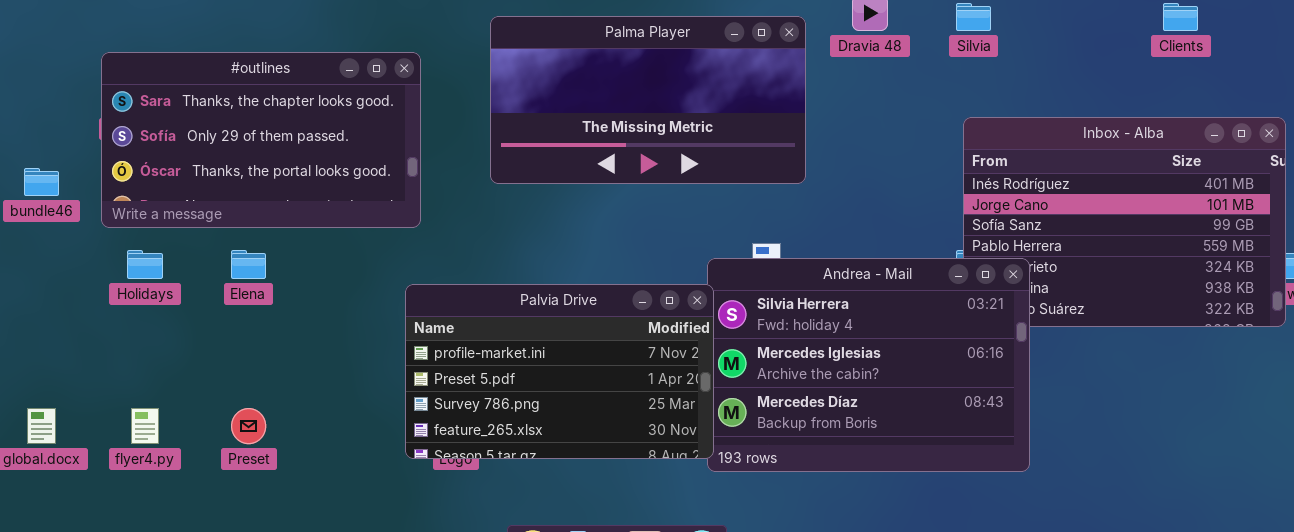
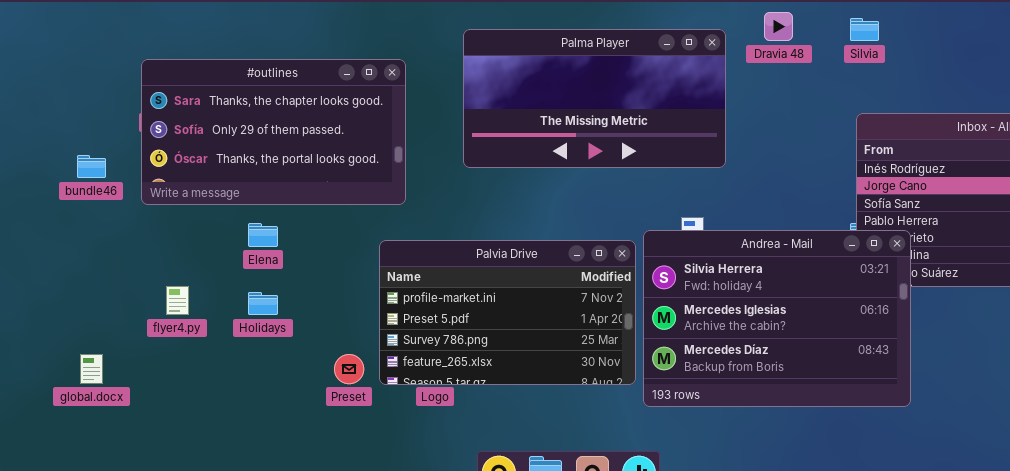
Holidays: [127,250,163,279] -> [248,292,278,315], moved
Palvia Drive: [405,284,714,459] -> [379,240,636,385], moved
flyer4.py: [131,408,159,444] -> [166,286,189,315], moved
Preset: [231,408,266,444] -> [334,354,364,384], moved

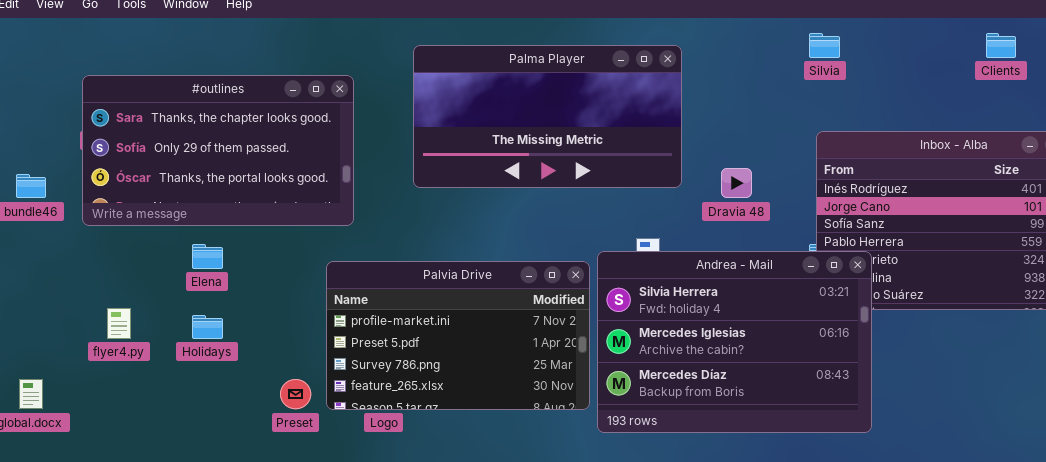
Dravia 48: [764,12,793,41] -> [721,168,752,198], moved

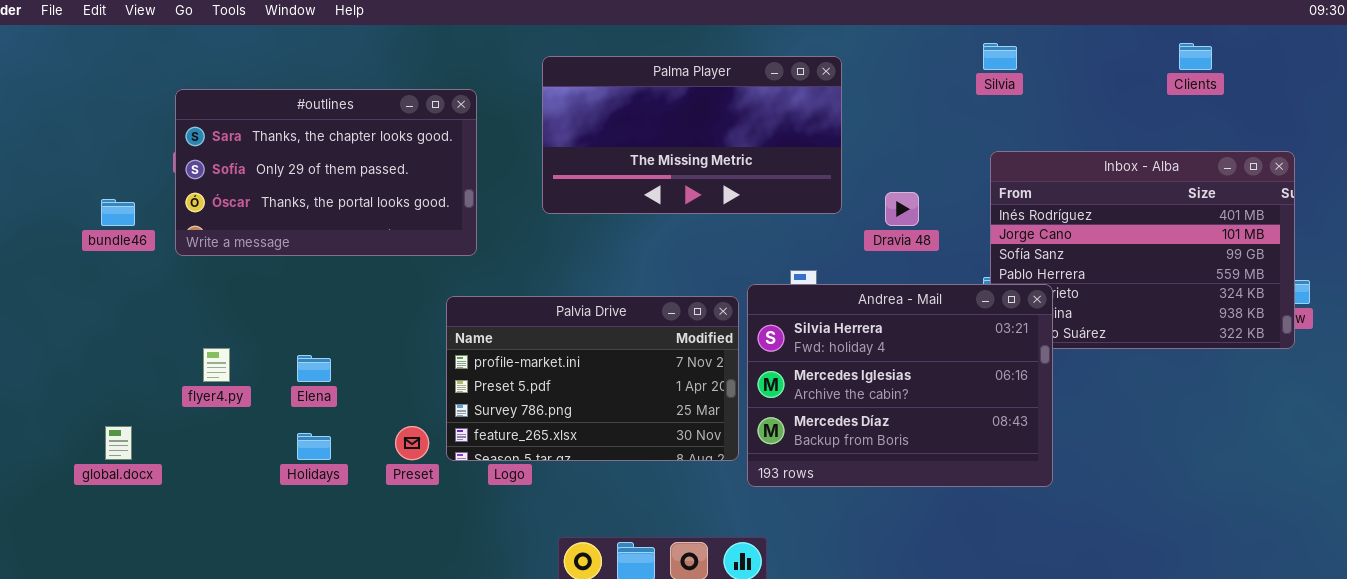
Elena: [192,244,223,269] -> [297,355,331,382], moved
Holidays: [192,315,223,339] -> [297,433,331,460], moved

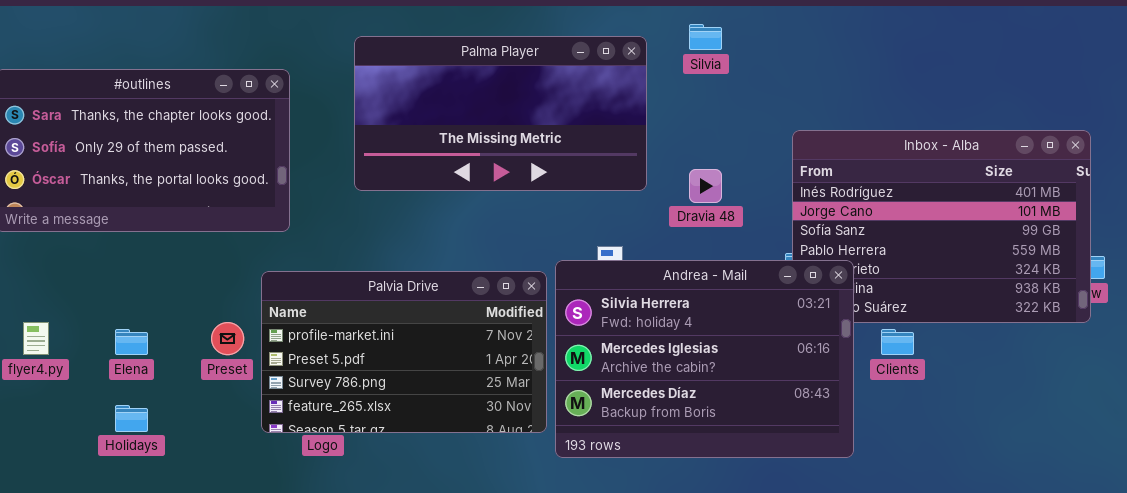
Silvia: [983,43,1017,70] -> [689,24,722,50], moved
Clients: [1179,43,1212,70] -> [881,329,914,355], moved
Preset: [395,426,429,460] -> [211,322,244,355], moved

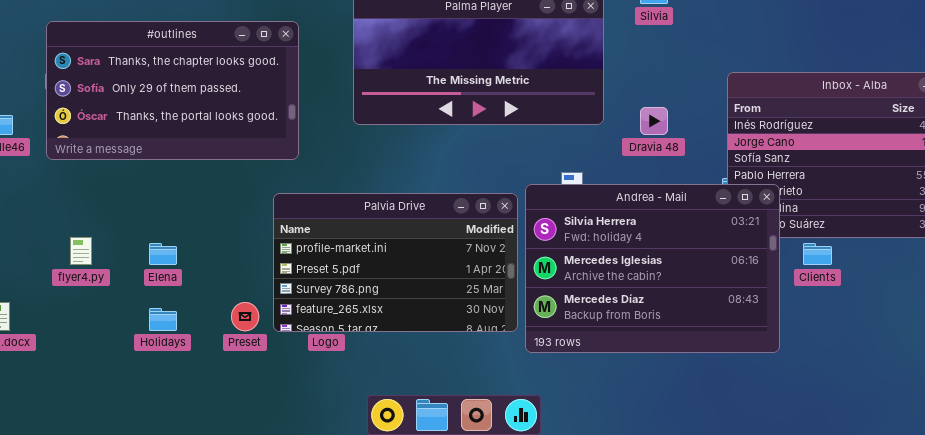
Preset: [211,322,244,355] -> [231,302,259,331], moved

